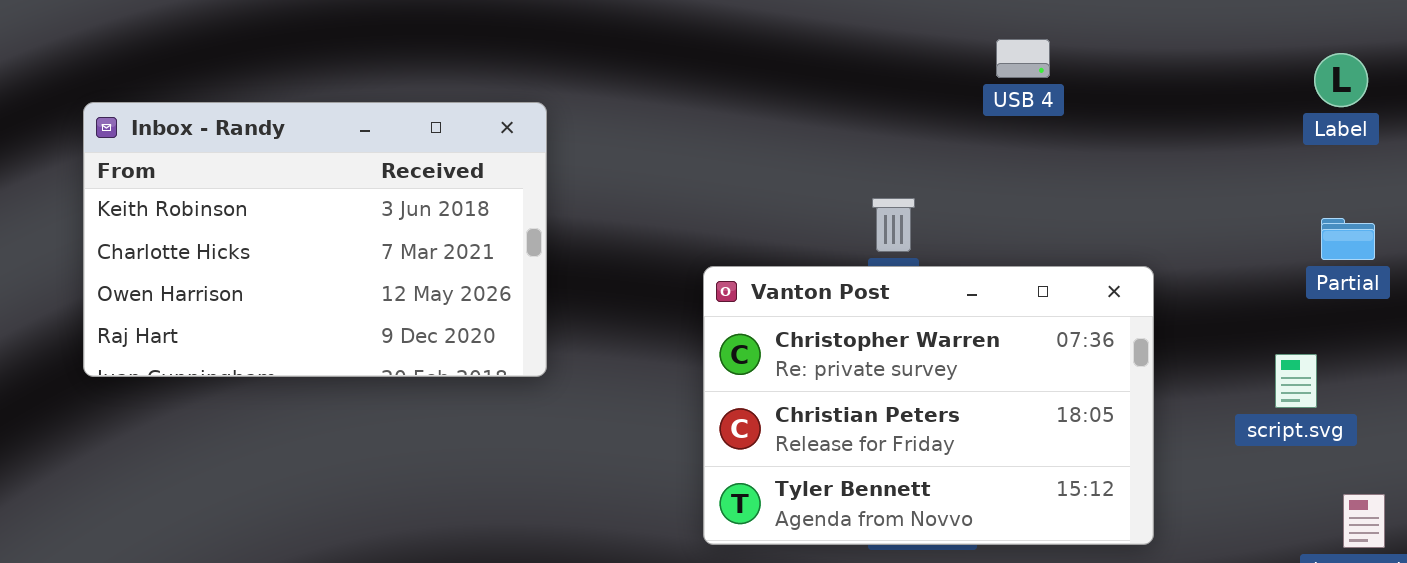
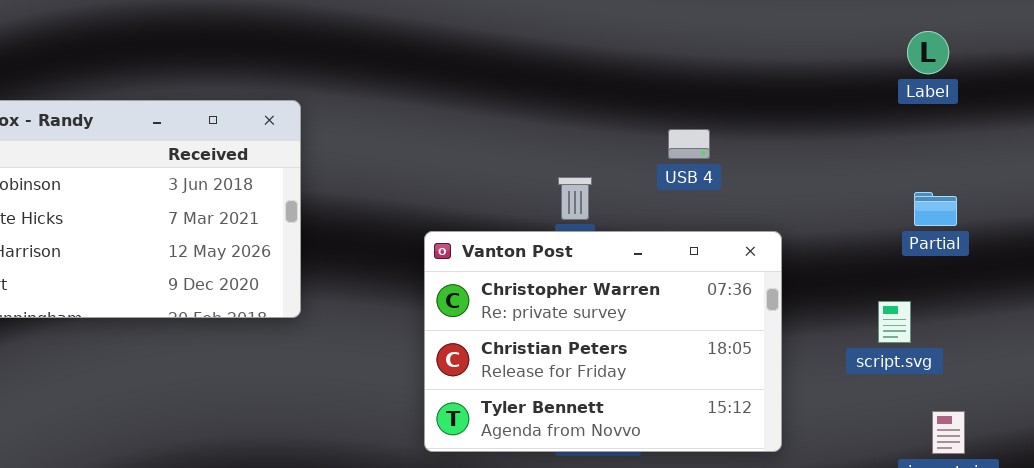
USB 4: [996,39,1050,78] -> [668,129,710,159], moved
Label: [1314,53,1368,107] -> [907,31,949,74], moved

